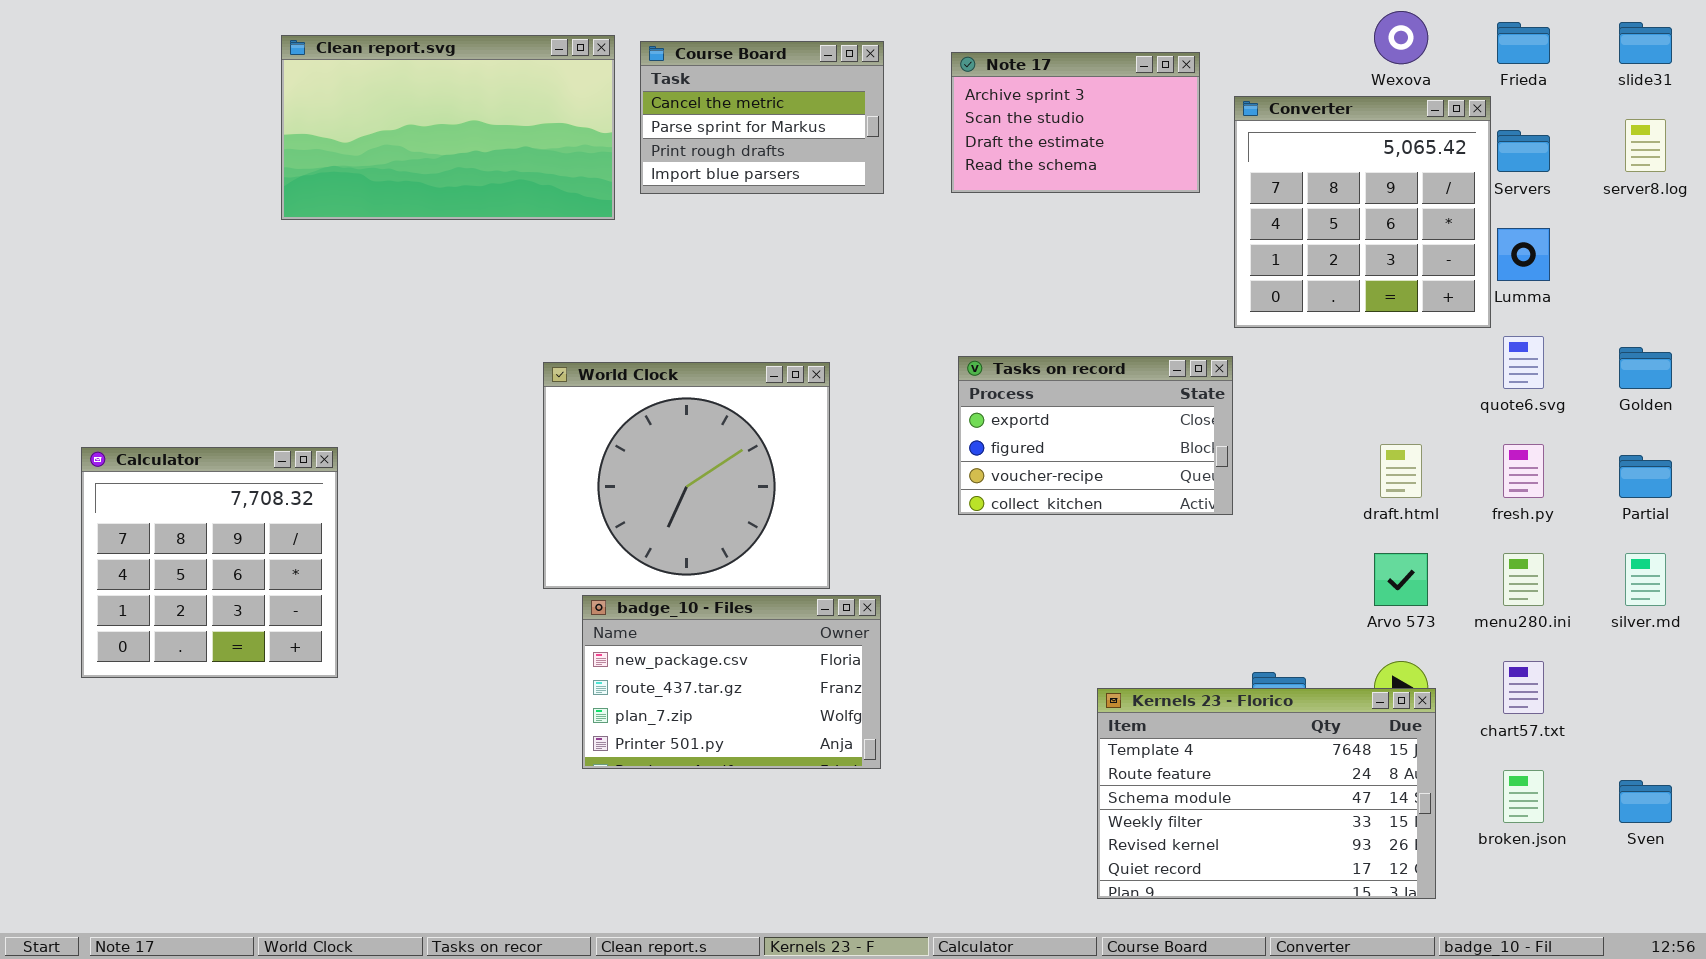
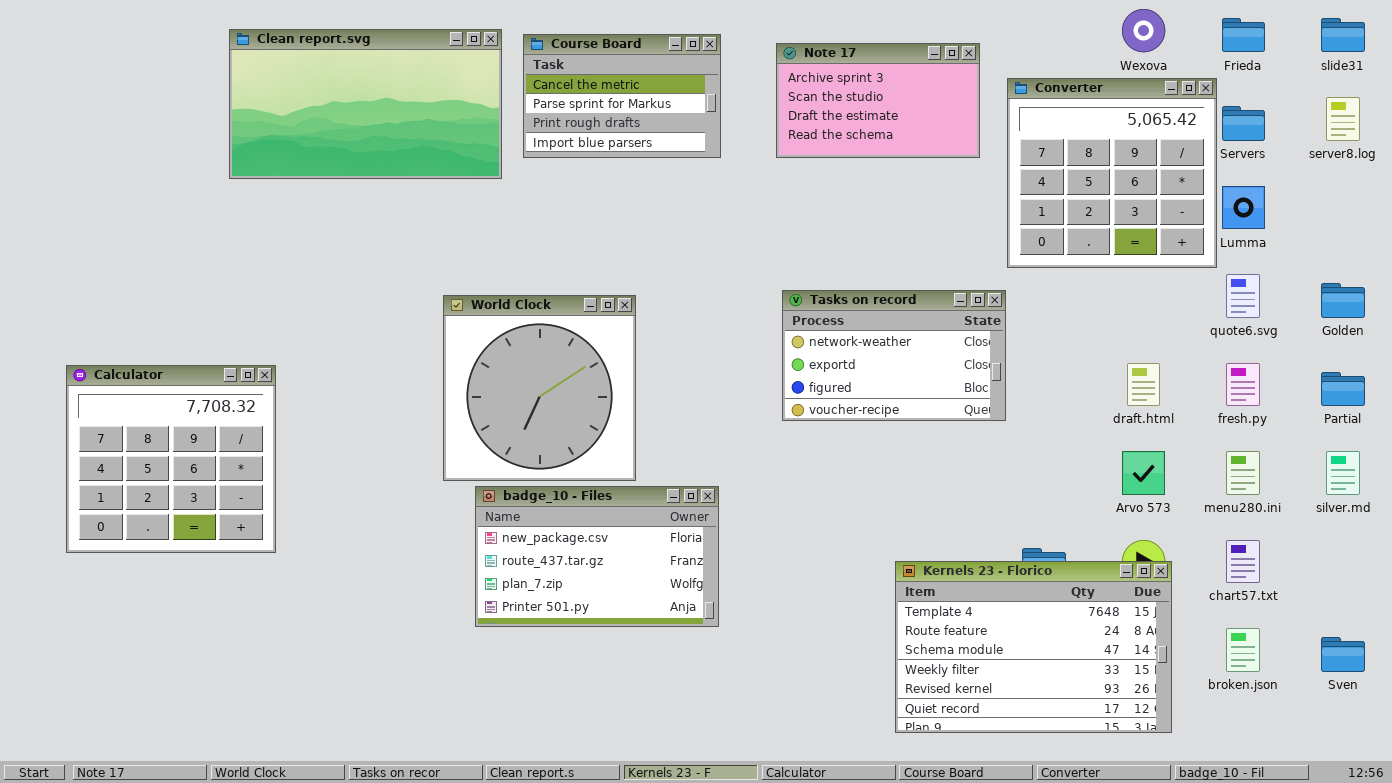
Tasks on record: [958,356,1233,515] -> [782,290,1006,421], scrolled up 1 row
World Clock: [543,362,830,589] -> [443,295,636,481], resized

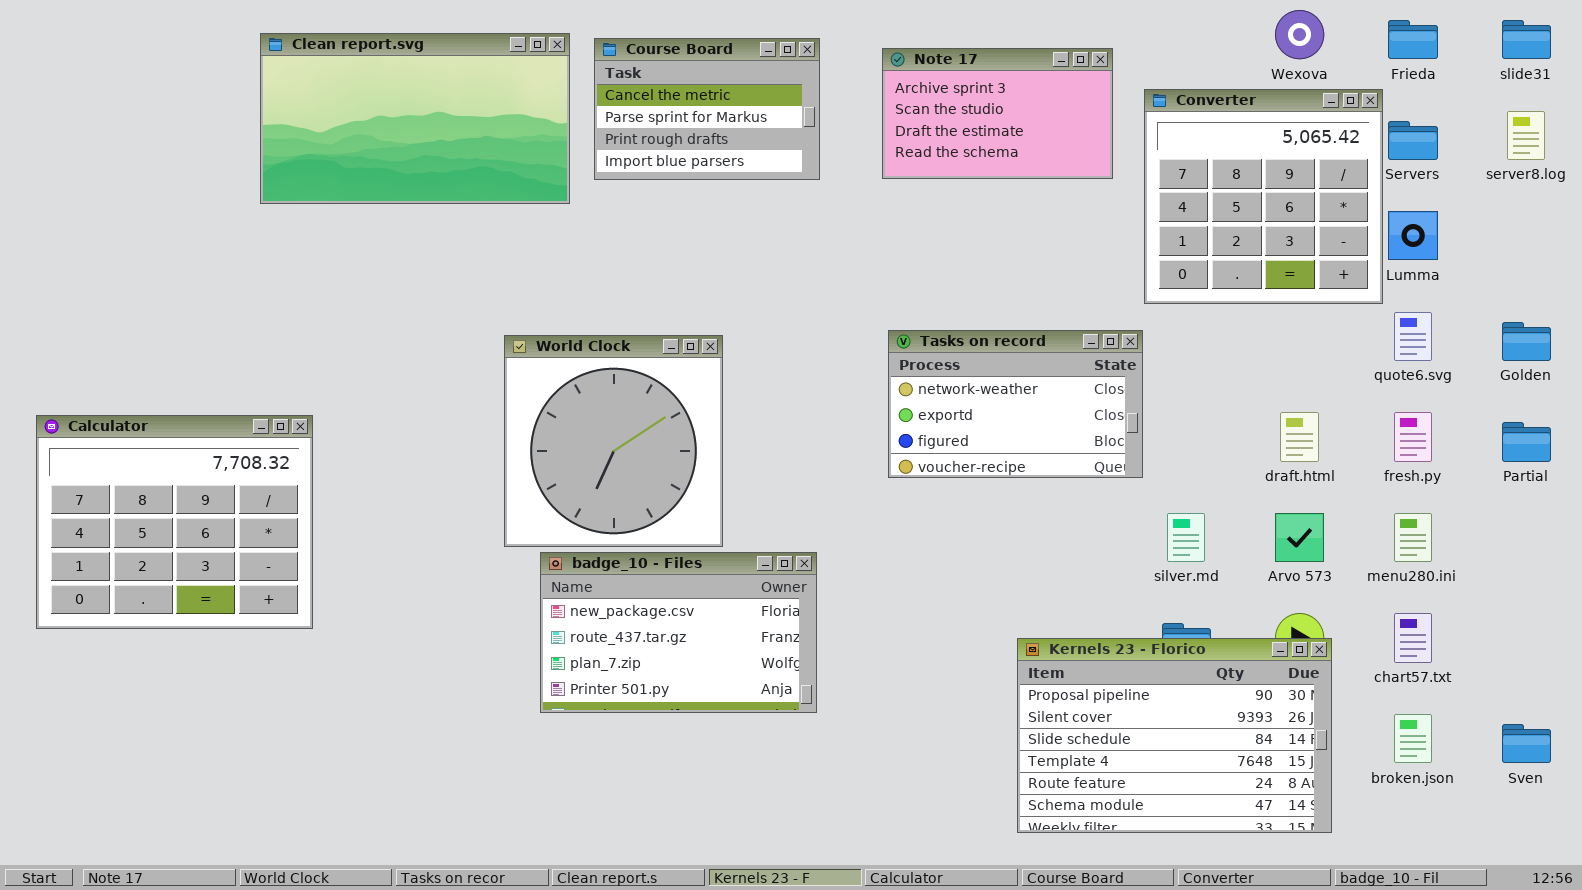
Calculator: [66,365,276,553] -> [36,415,313,629], resized
silver.md: [1326,451,1360,495] -> [1167,513,1205,562], moved
Kernels 23 - Florico: [895,561,1172,733] -> [1017,638,1332,833], scrolled up 3 rows

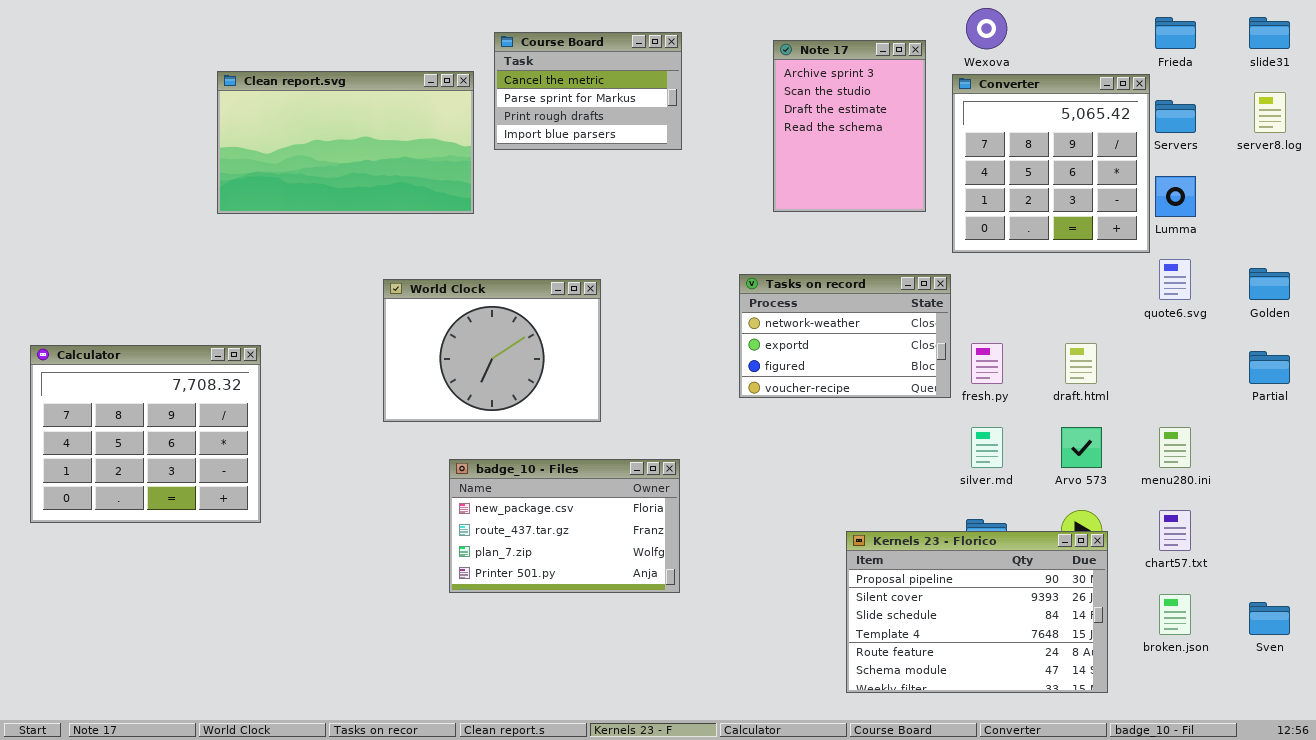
Wexova: [1275,10,1324,59] -> [966,8,1007,49], moved
Clean report.svg: [260,33,570,204] -> [217,71,474,214], moved
Note 17: [882,48,1113,179] -> [773,40,926,212], resized
World Clock: [504,335,723,547] -> [383,279,601,422], resized
fresh.py: [1394,412,1432,462] -> [971,343,1003,384], moved

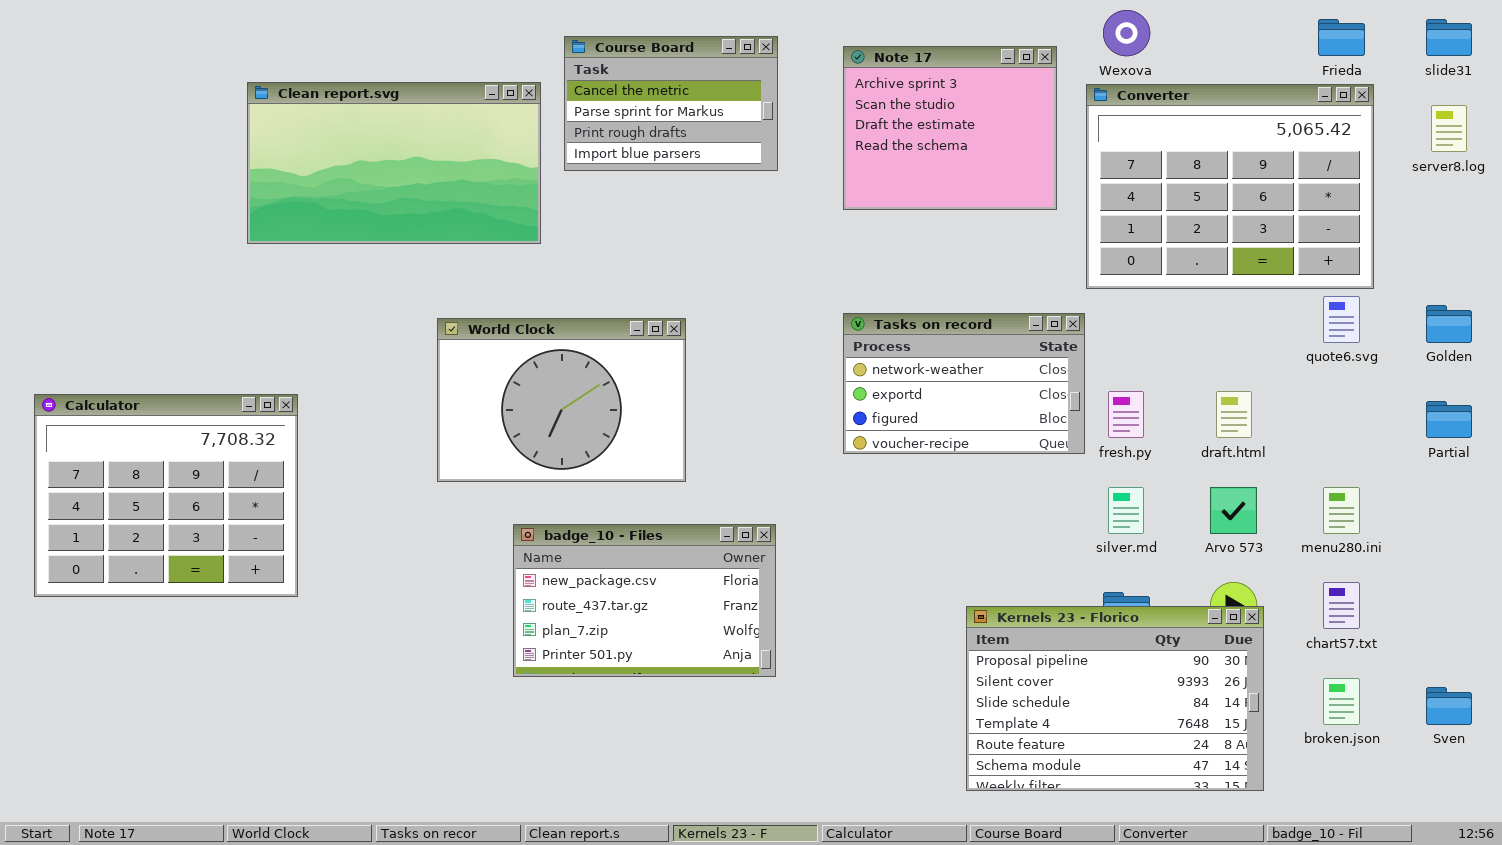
Note 17: [773,40,926,212] -> [843,46,1057,210], resized
Converter: [952,74,1150,253] -> [1086,84,1374,289], resized

